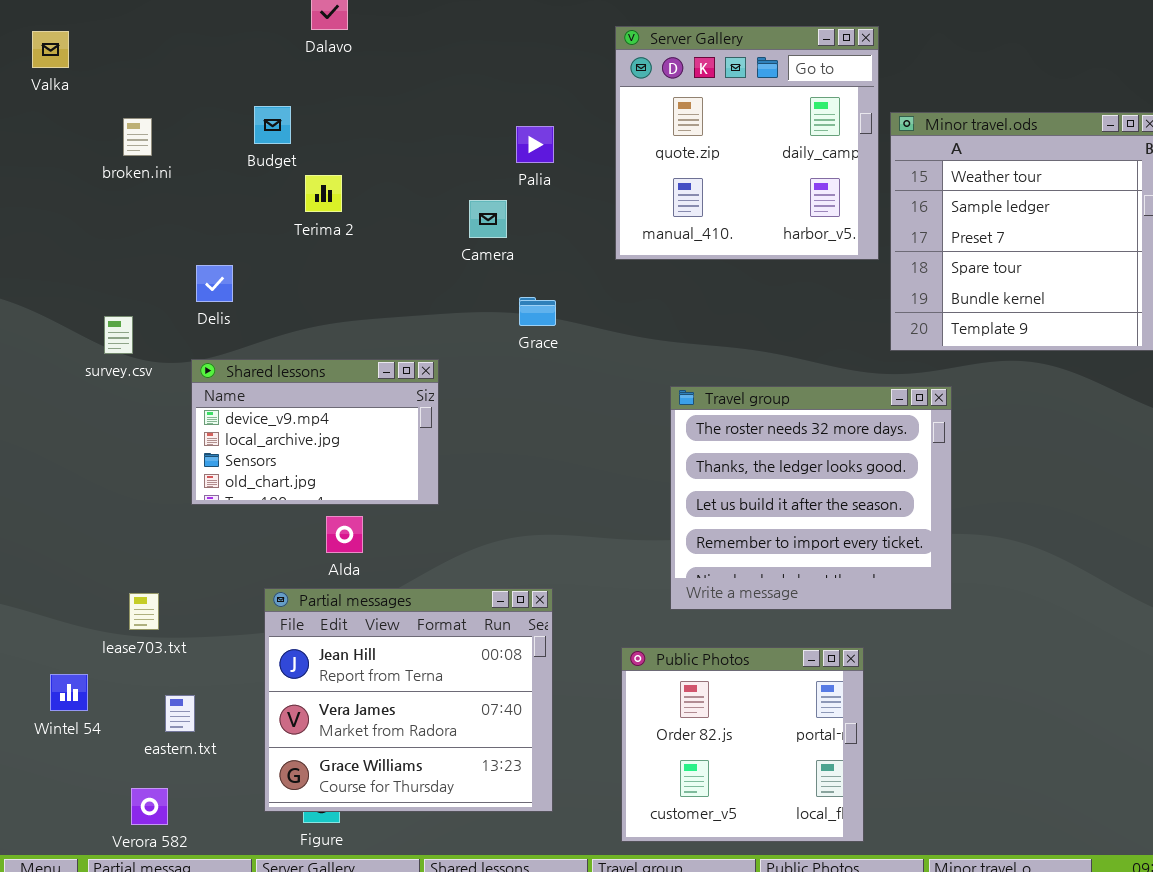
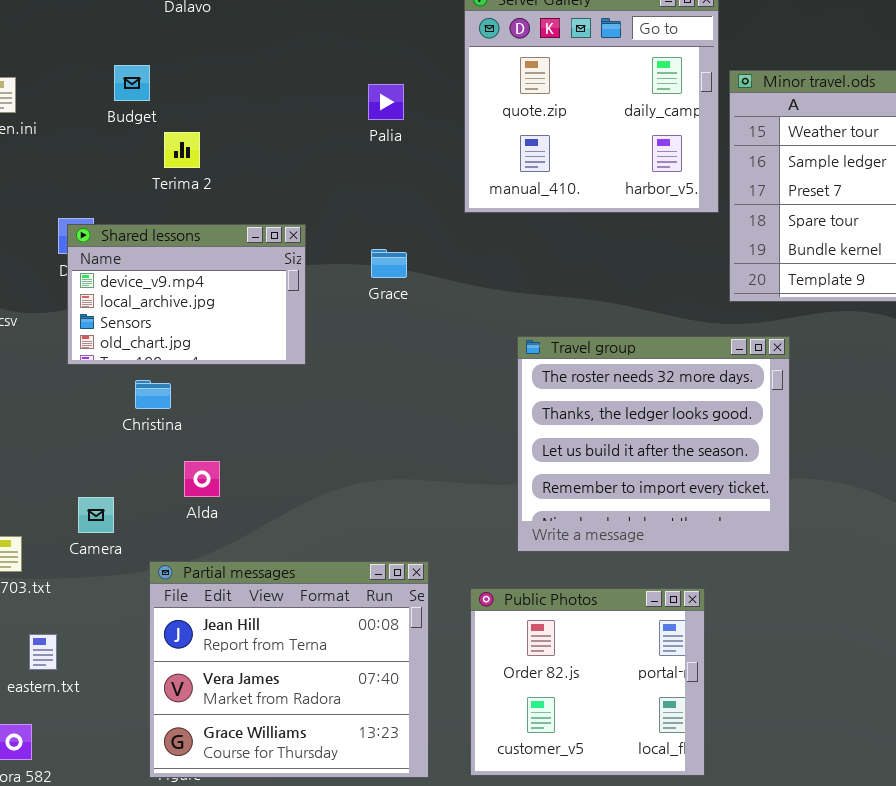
Camera: [469,200,507,238] -> [78,497,114,533], moved
Shared lessons: [191,359,439,505] -> [67,224,306,365], moved
Partial messages: [264,588,553,812] -> [149,561,429,778], moved

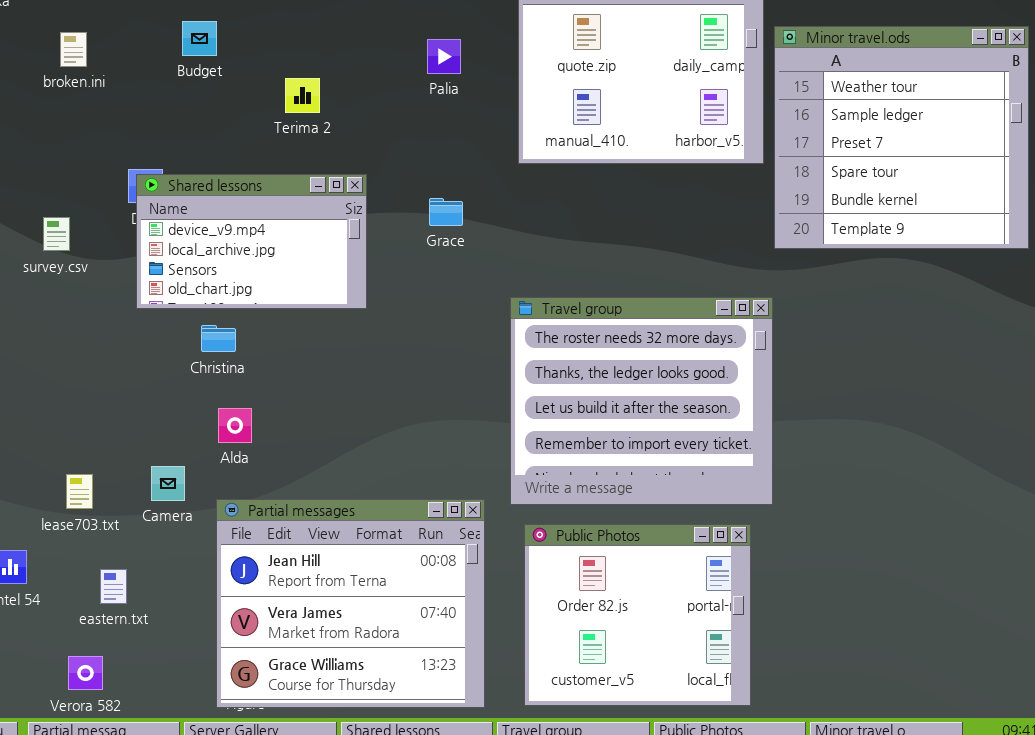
Terima 2: [164,132,200,168] -> [285,78,320,113], moved
Travel group: [517,336,790,552] -> [510,297,773,505], moved
Alda: [184,461,220,497] -> [218,408,252,443], moved
Camera: [78,497,114,533] -> [151,466,185,501], moved

